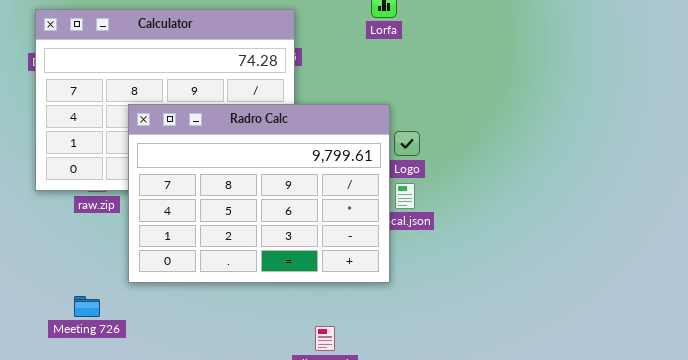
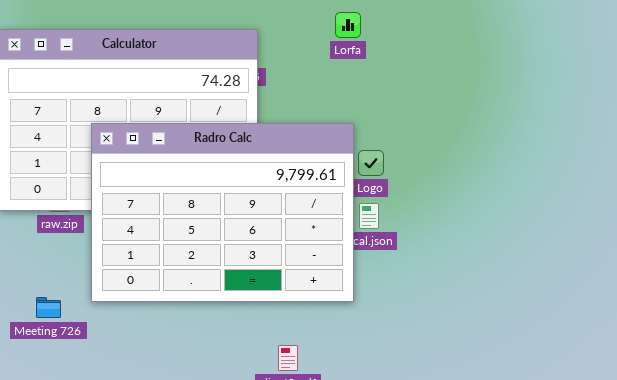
Meeting 726: [74,296,100,317] -> [36,297,61,318], moved

